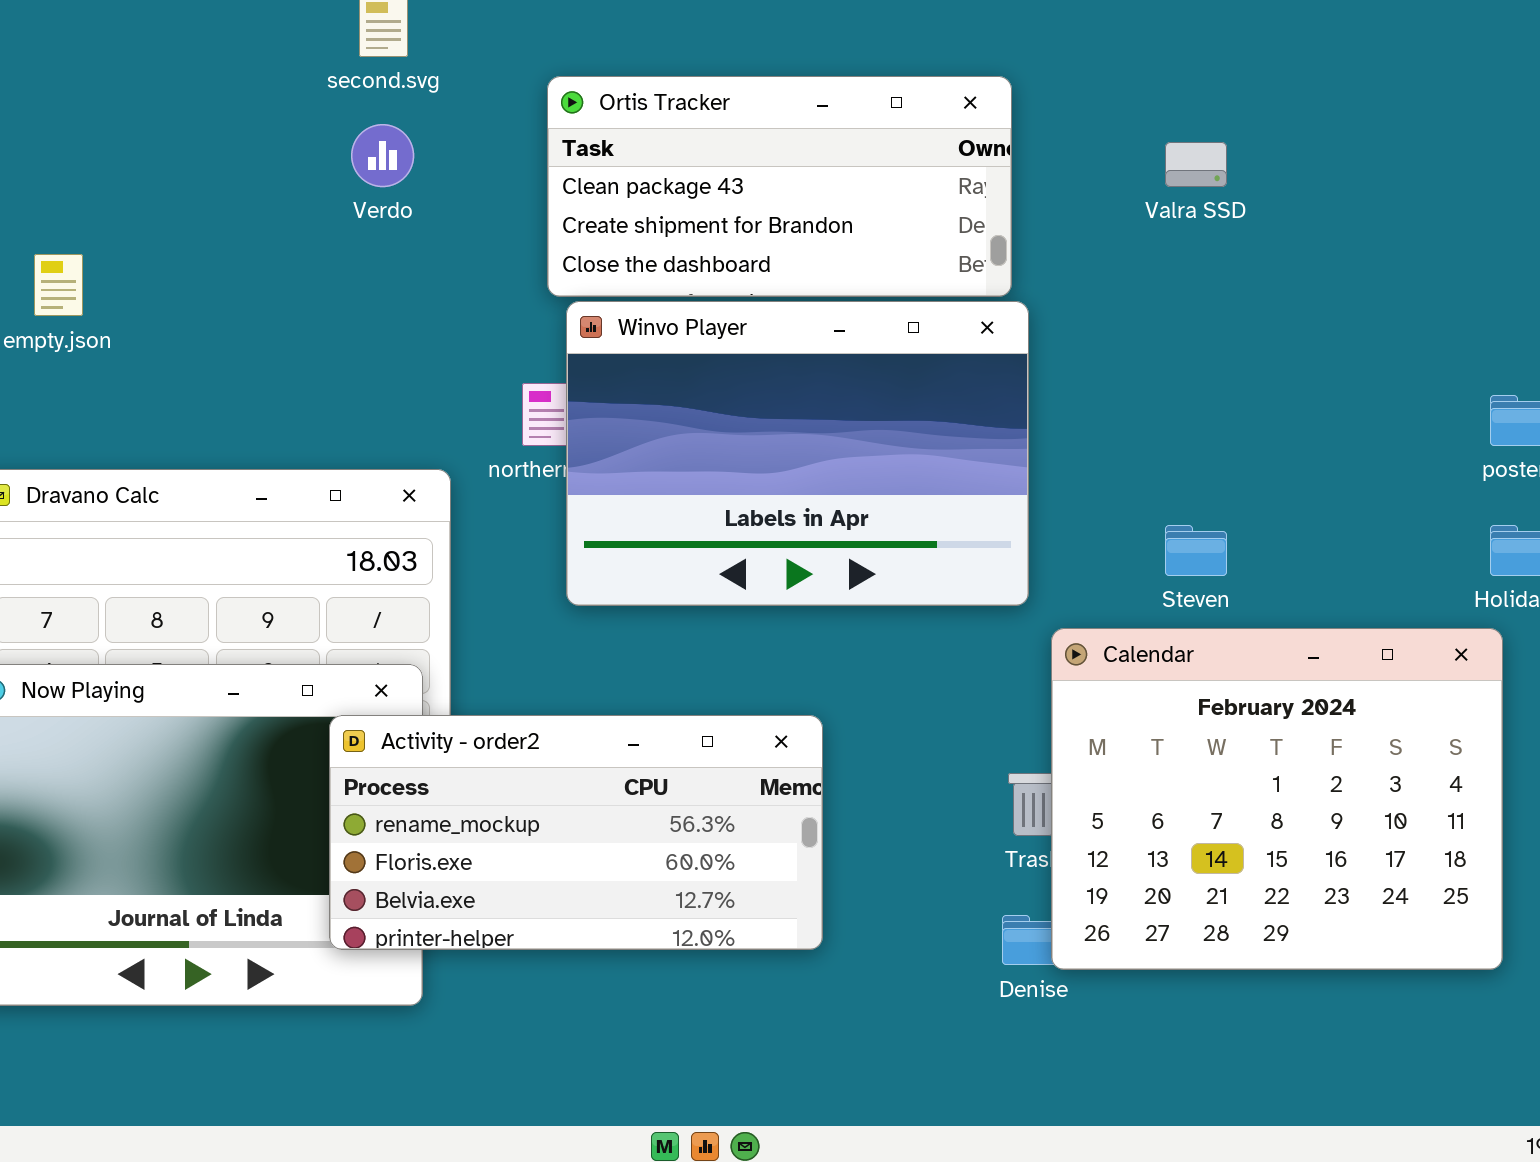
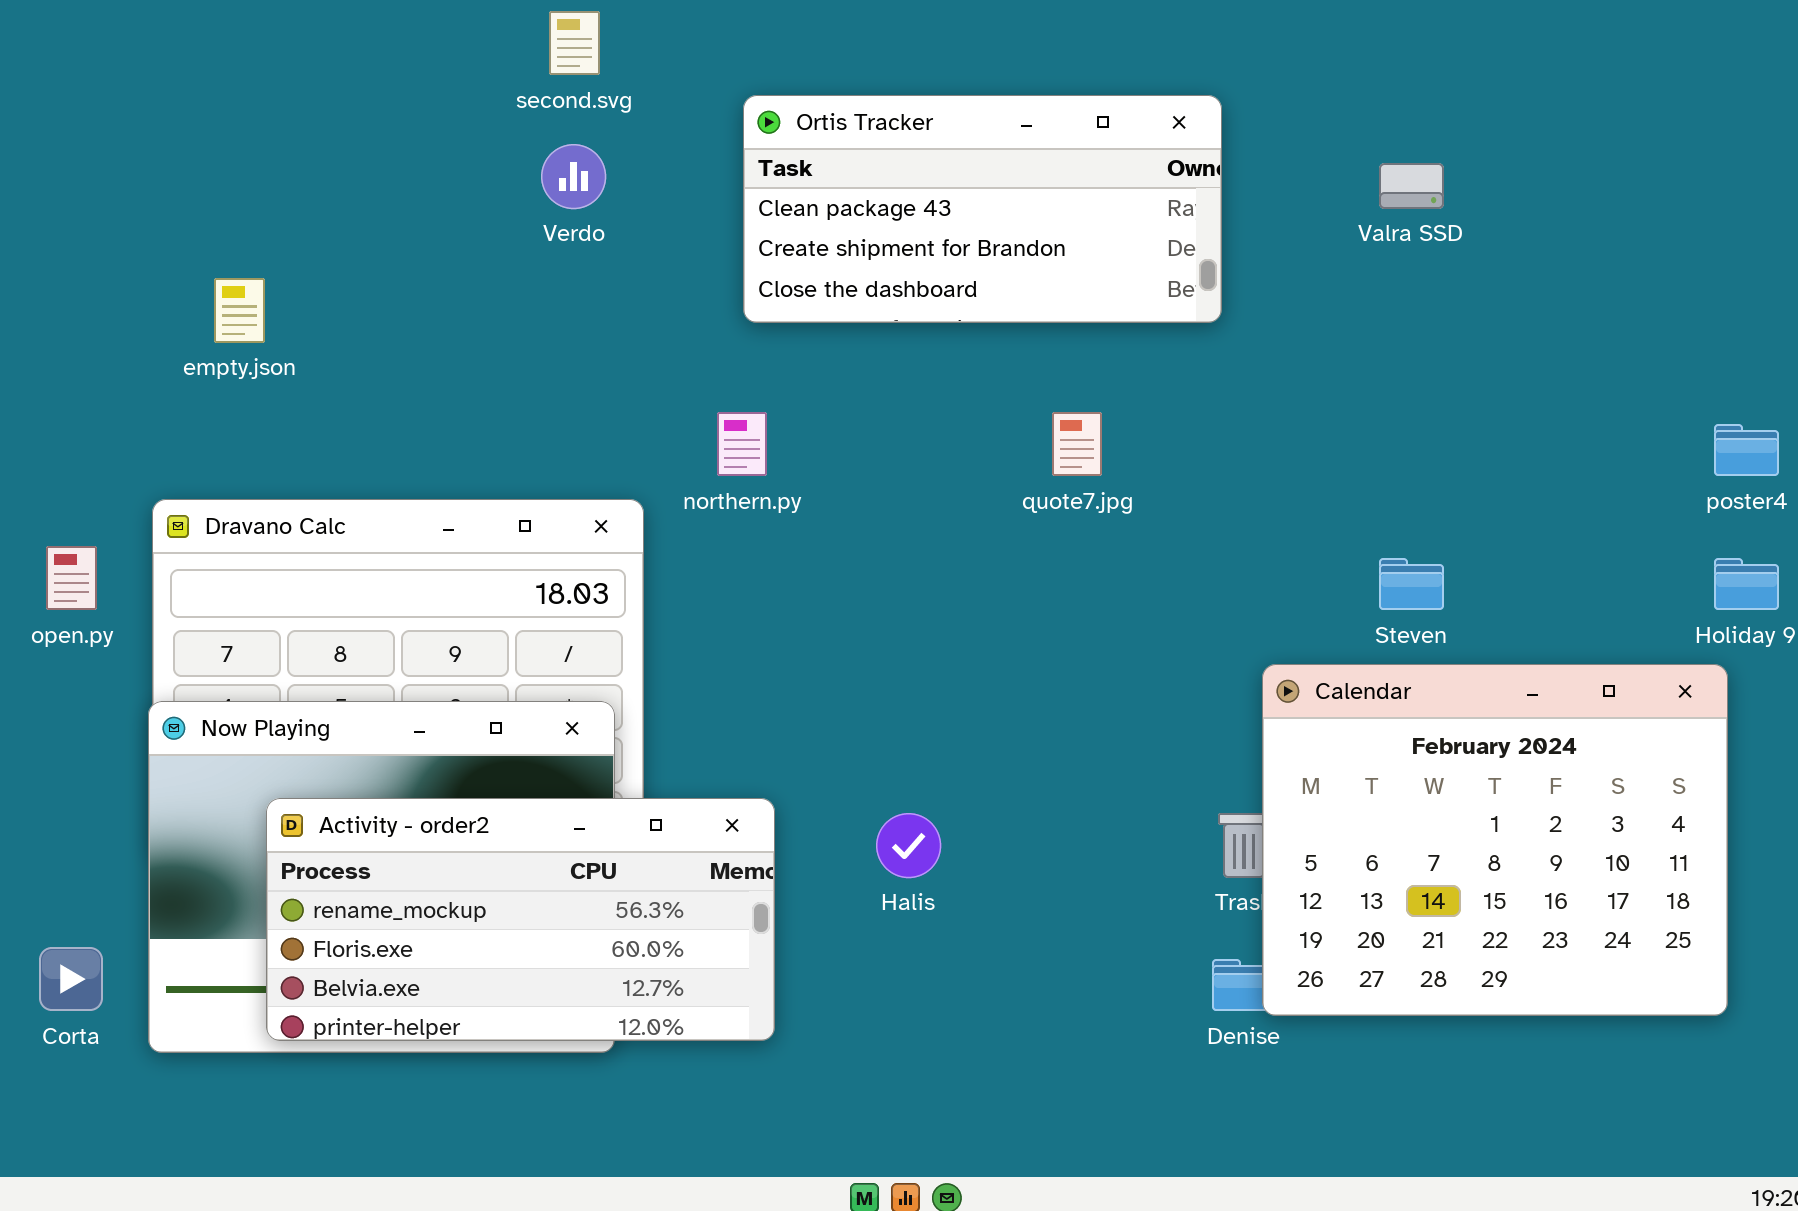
Winvo Player: [566,301,1029,606] -> none, closed
Activity - order2: [329,715,823,950] -> [266,798,775,1041], moved

